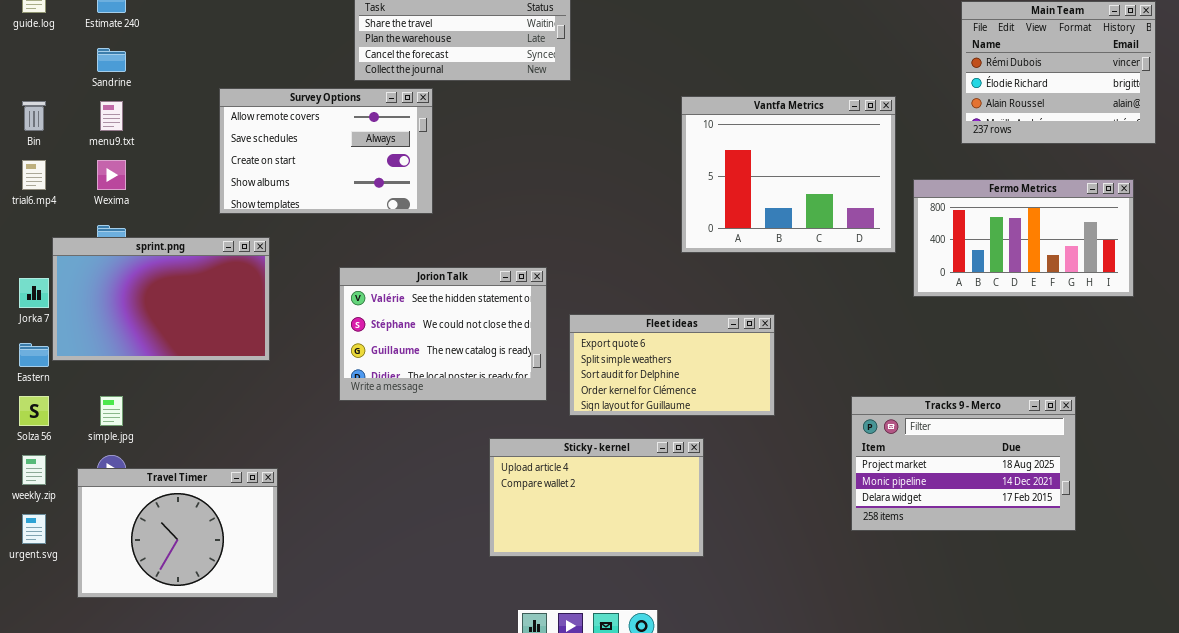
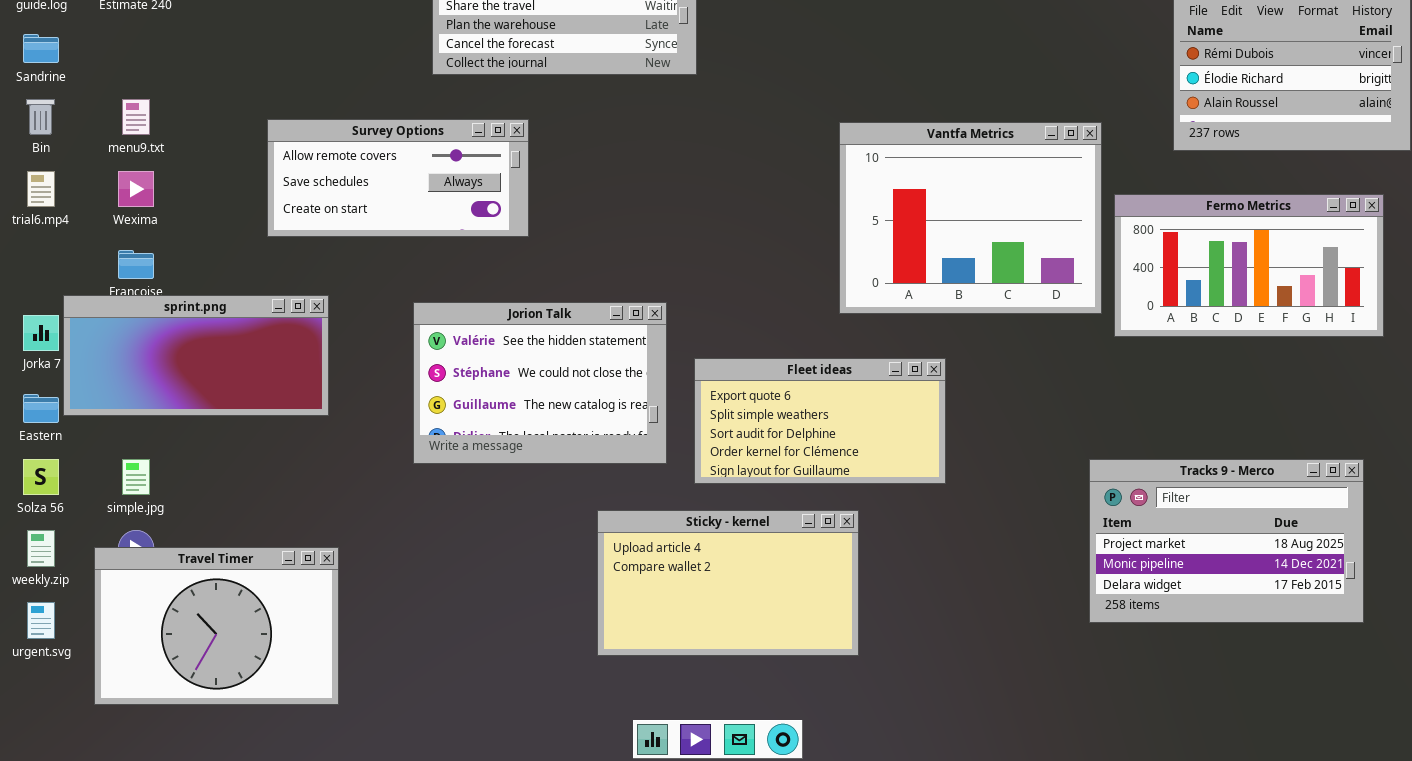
Sandrine: [97,48,126,72] -> [23,34,59,63], moved
Survey Options: [219,88,433,214] -> [267,119,529,237], resized
Vantfa Metrics: [681,96,896,253] -> [839,122,1102,314], moved
sprint.png: [52,237,270,361] -> [63,295,329,416], resized
Tracks 9 - Merco: [851,396,1076,531] -> [1089,459,1364,623], moved

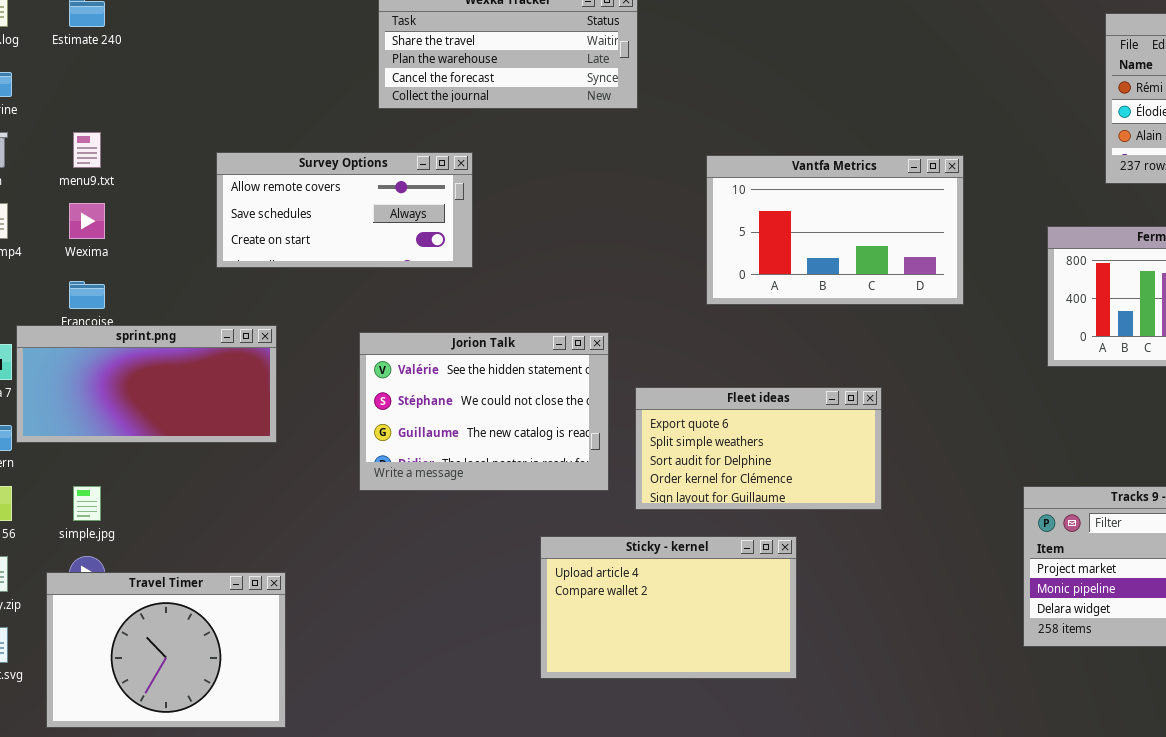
Vantfa Metrics: [839,122,1102,314] -> [706,155,964,305], moved, resized

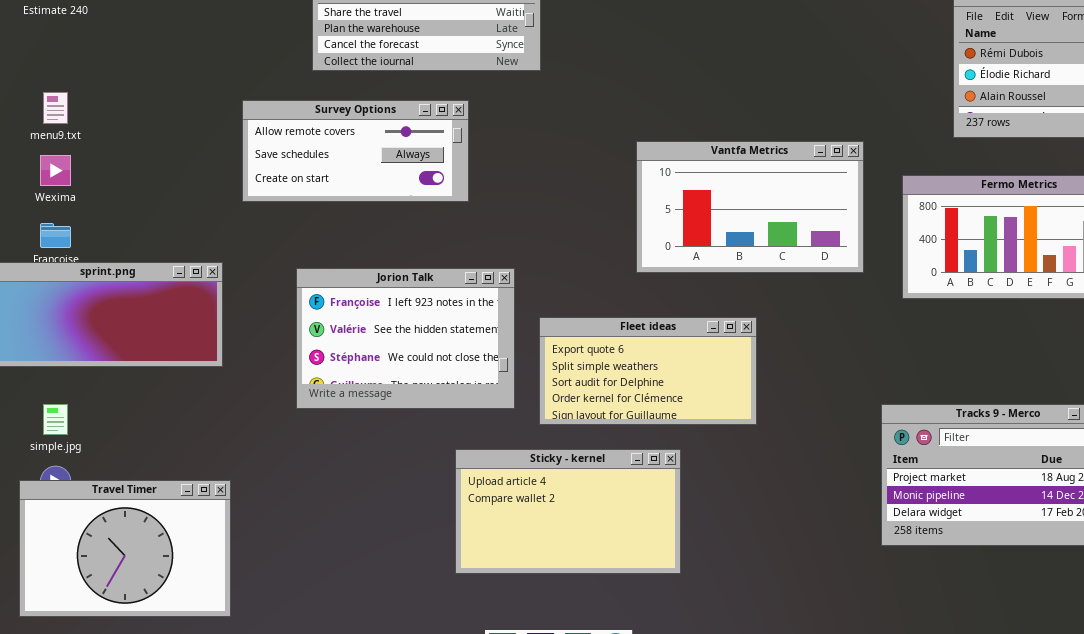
Survey Options: [216,152,473,268] -> [242,100,469,202], moved
Vantfa Metrics: [706,155,964,305] -> [636,141,864,273], moved
Jorion Talk: [359,332,609,491] -> [296,268,515,409], scrolled up 1 row

